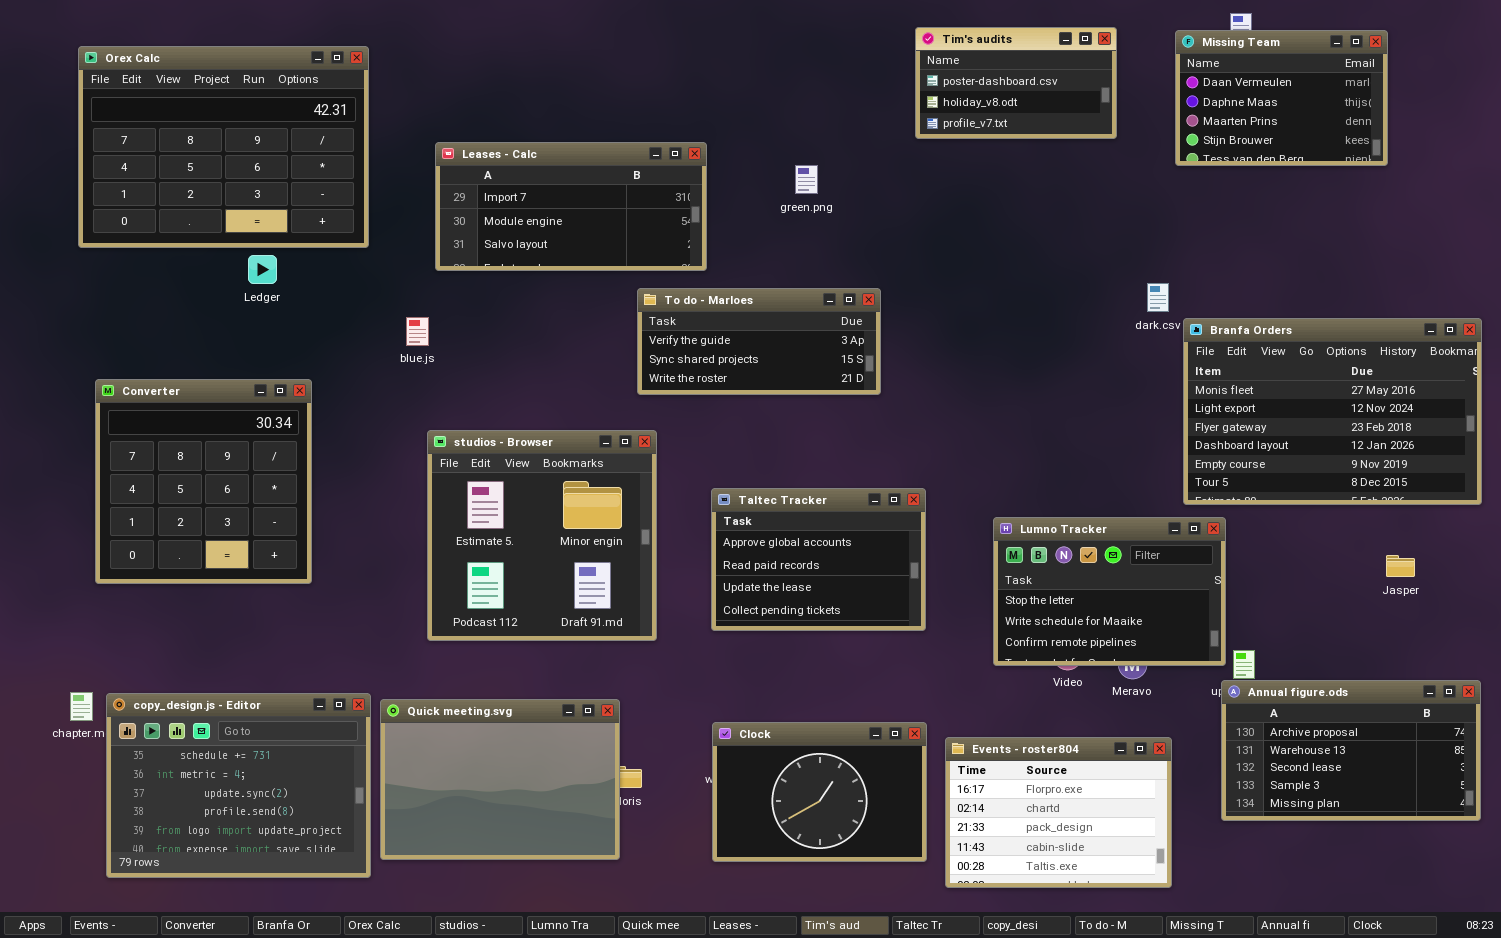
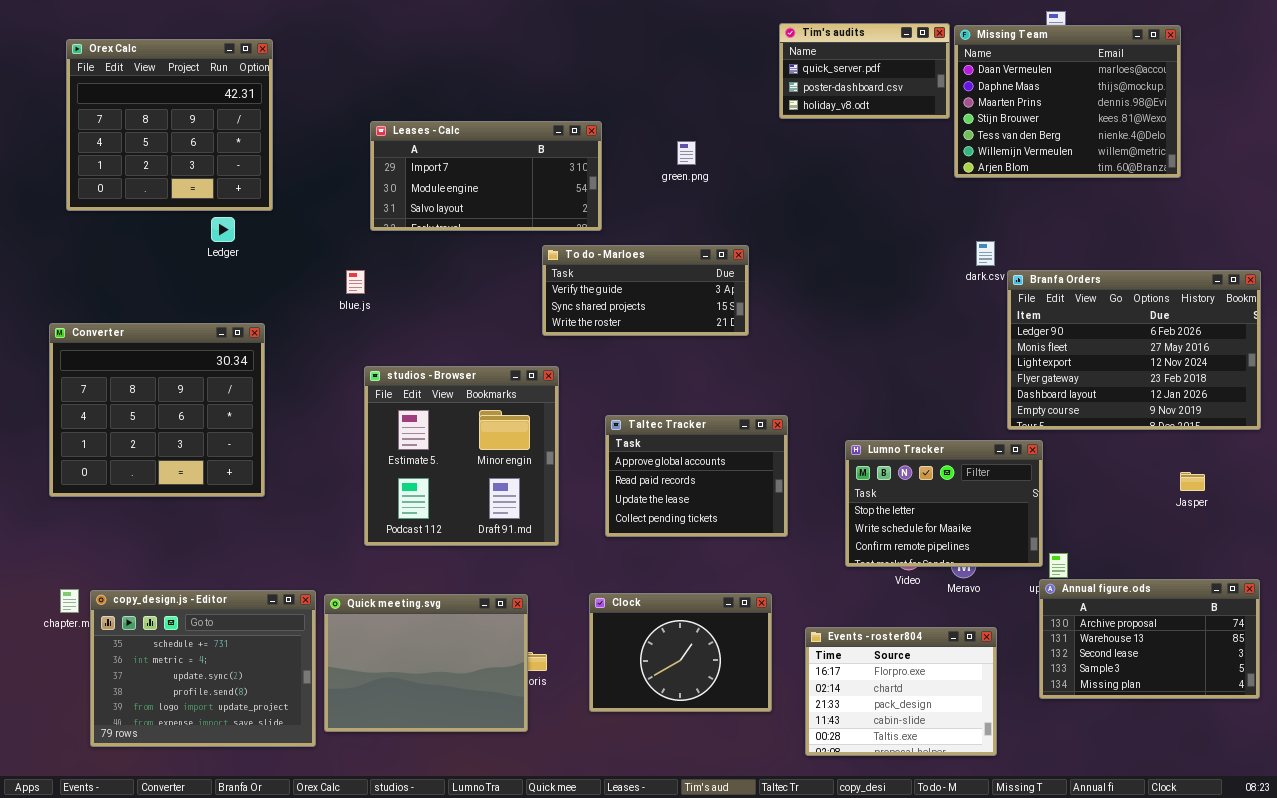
Tim's audits: [915,27,1117,139] -> [779,23,950,119], scrolled up 1 row
Missing Team: [1175,30,1388,166] -> [954,25,1181,178], resized
Orex Calc: [78,46,369,248] -> [66,39,273,211], resized
Branfa Orders: [1183,318,1482,505] -> [1007,270,1261,430], scrolled up 1 row
Converter: [95,379,312,584] -> [49,323,265,497], resized
Clock: [712,722,927,862] -> [589,593,772,712], moved

